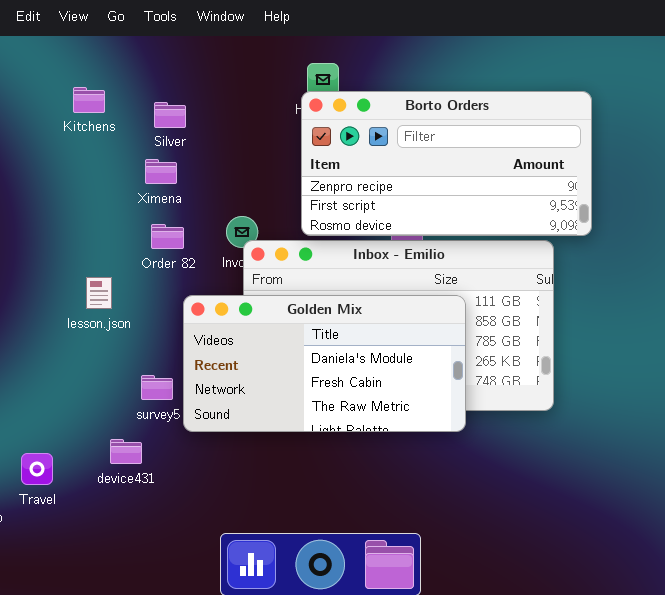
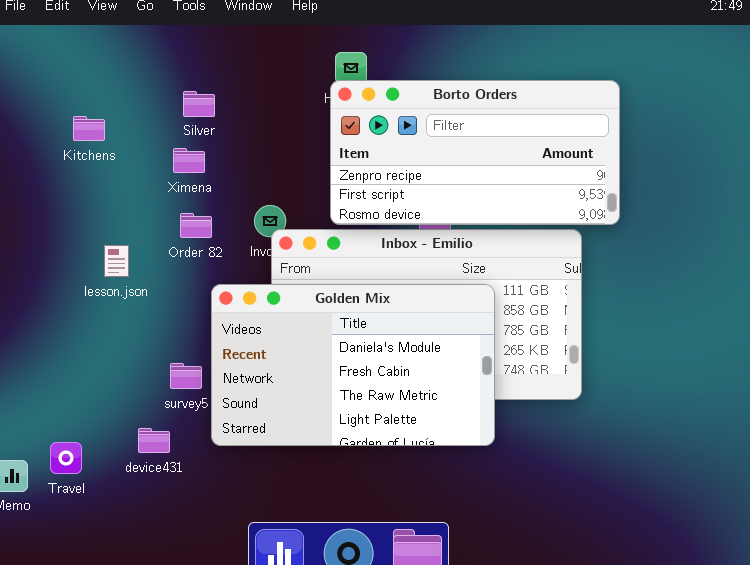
Kitchens: [73,87,105,113] -> [73,116,105,141], moved
lesson.json: [86,277,112,309] -> [104,245,129,277], moved
Golden Mix: [183,295,466,432] -> [211,284,495,446], resized

